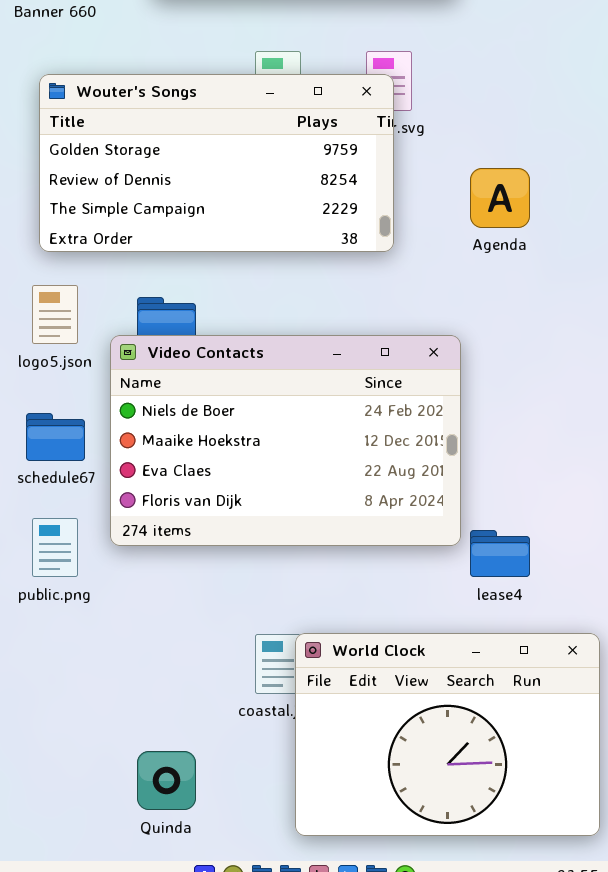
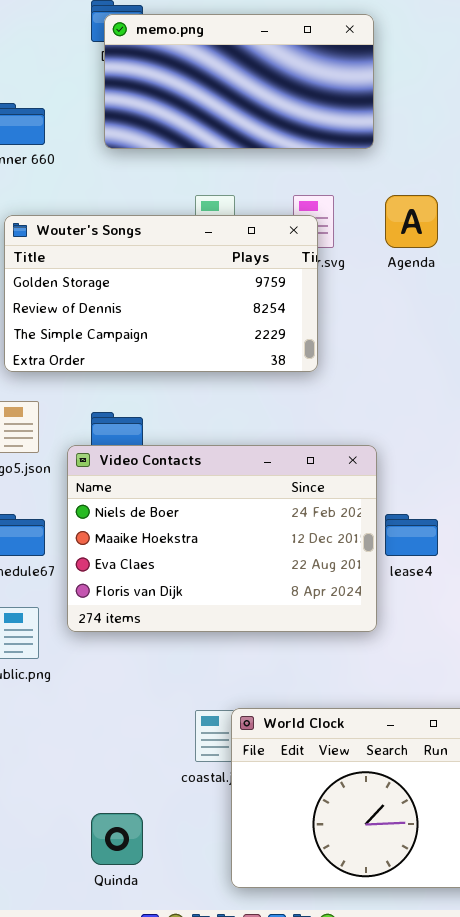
Agenda: [470,168,530,228] -> [385,195,438,248], moved
lease4: [470,530,530,577] -> [385,514,438,556], moved

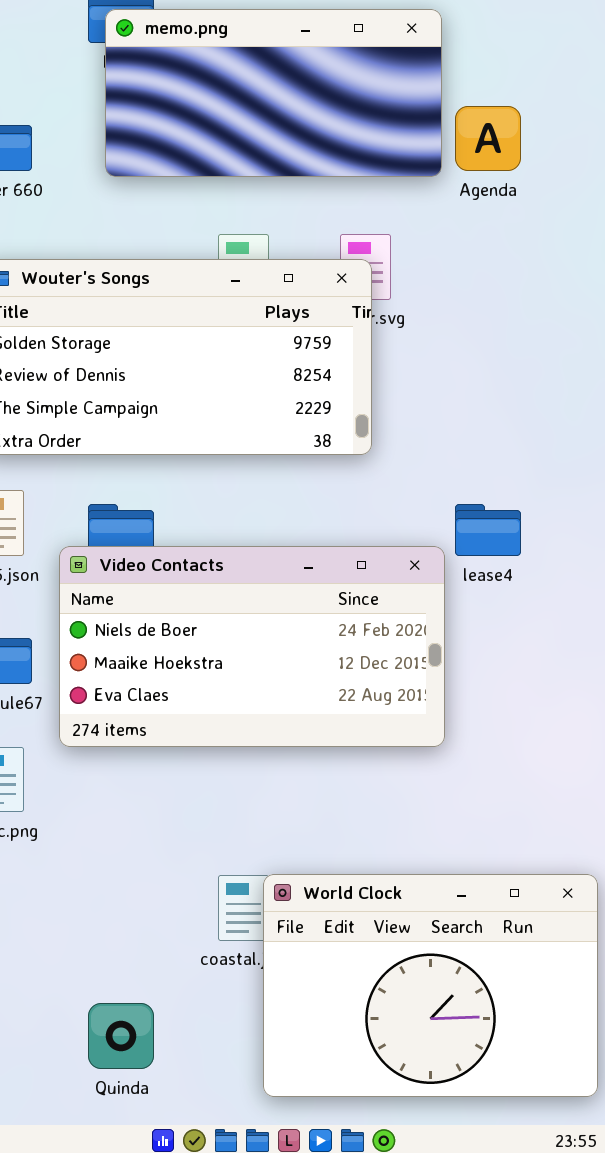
Agenda: [385,195,438,248] -> [455,106,521,171], moved
Video Contacts: [67,445,377,632] -> [59,546,445,747], resized
lease4: [385,514,438,556] -> [455,504,521,556], moved

